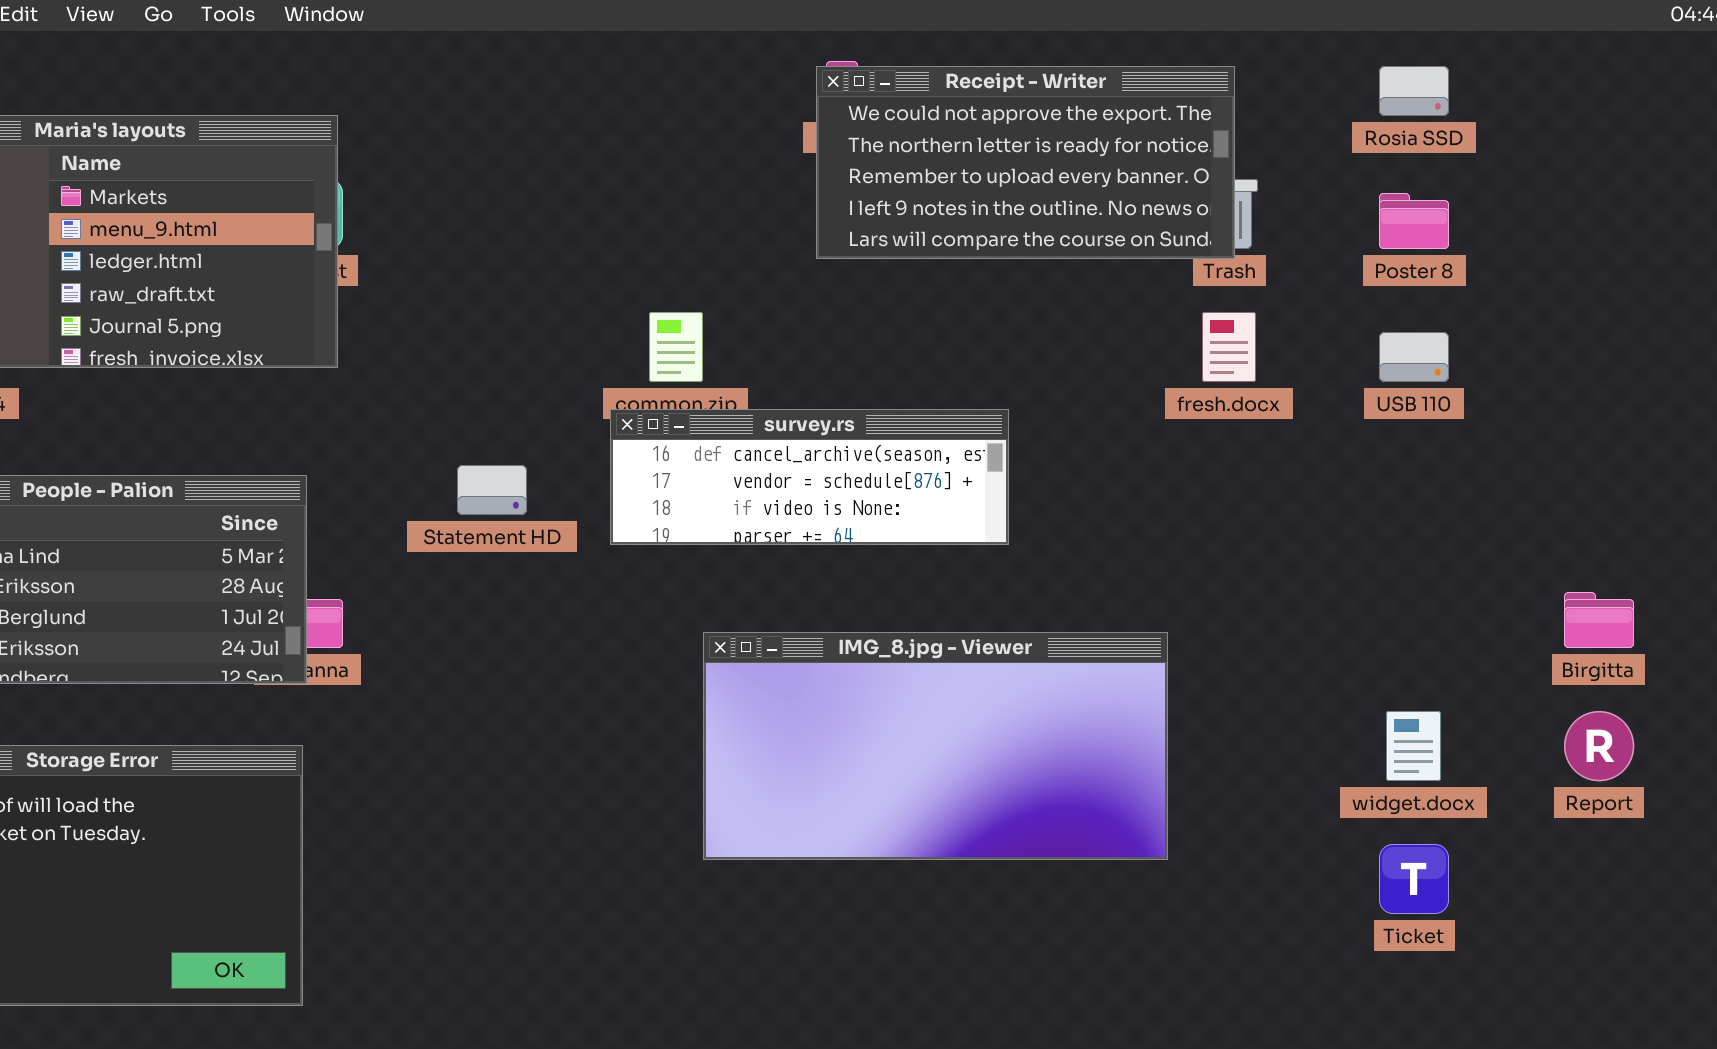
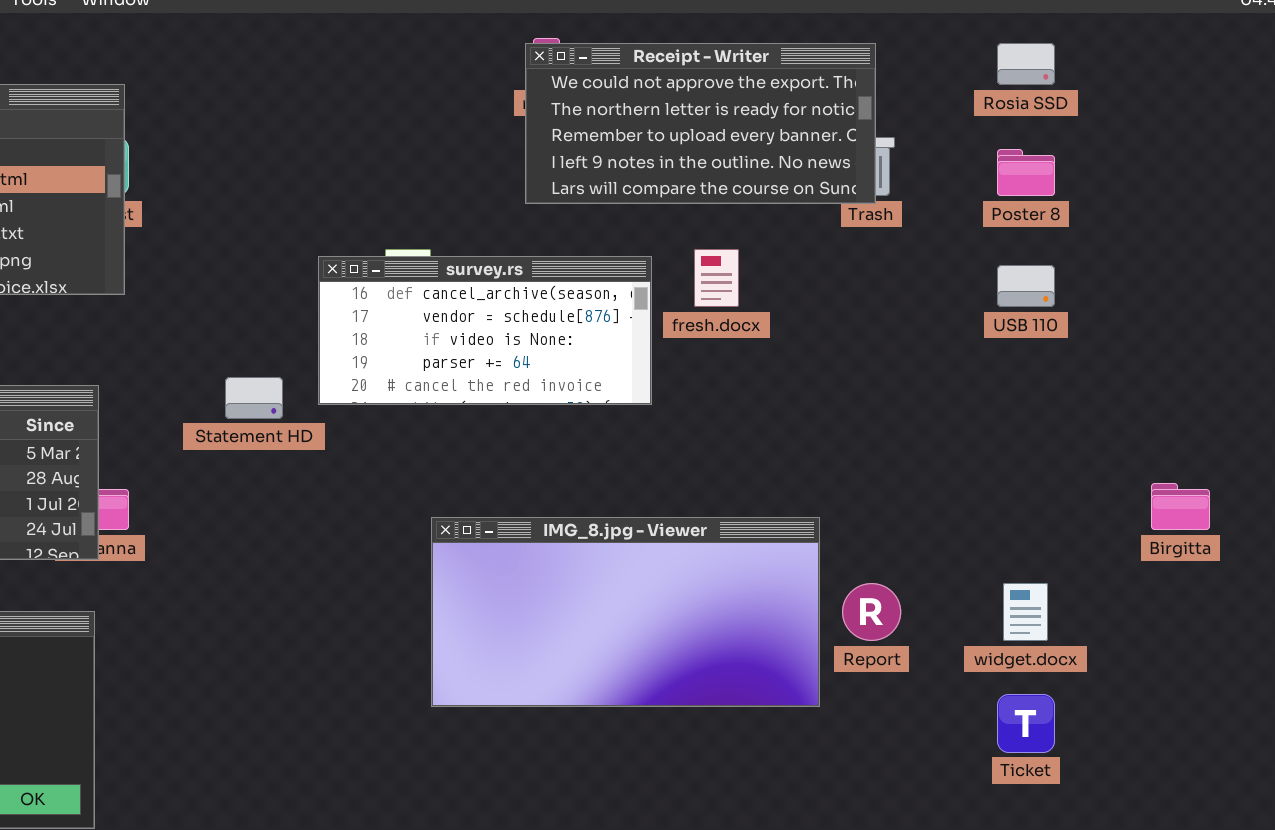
fresh.docx: [1202,312,1256,382] -> [694,249,739,307], moved
survey.rs: [610,409,1009,545] -> [318,256,652,405], moved, resized
Report: [1564,711,1634,781] -> [842,583,901,641], moved

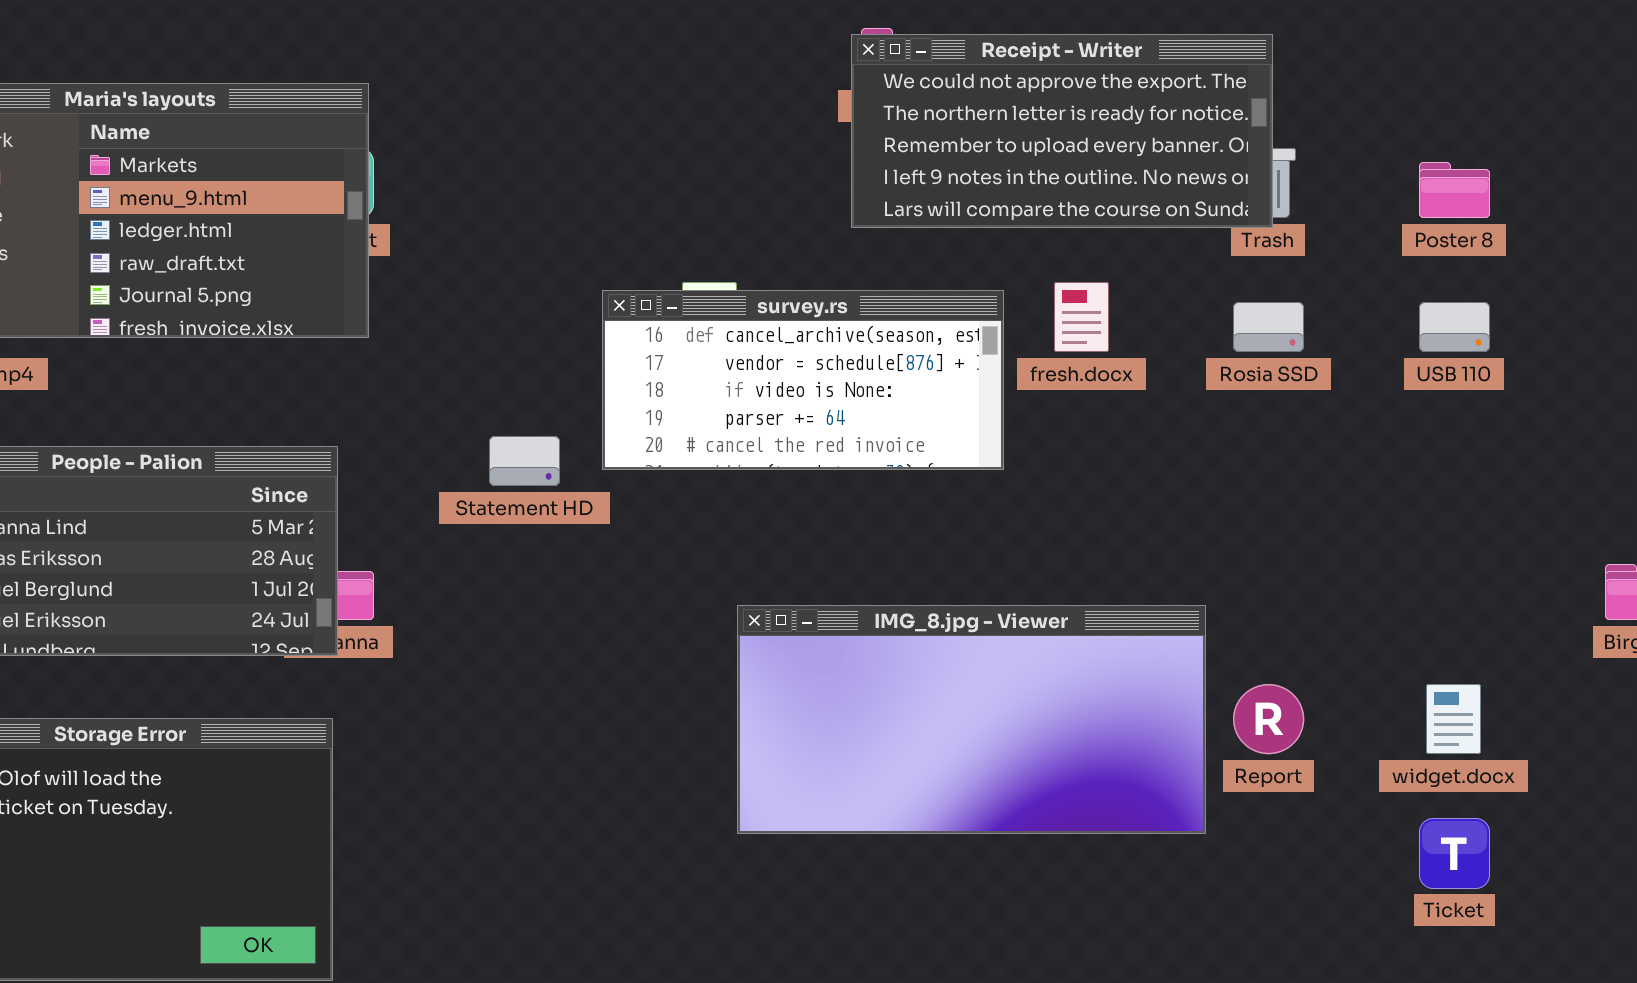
Rosia SSD: [997,43,1055,85] -> [1233,302,1304,352], moved

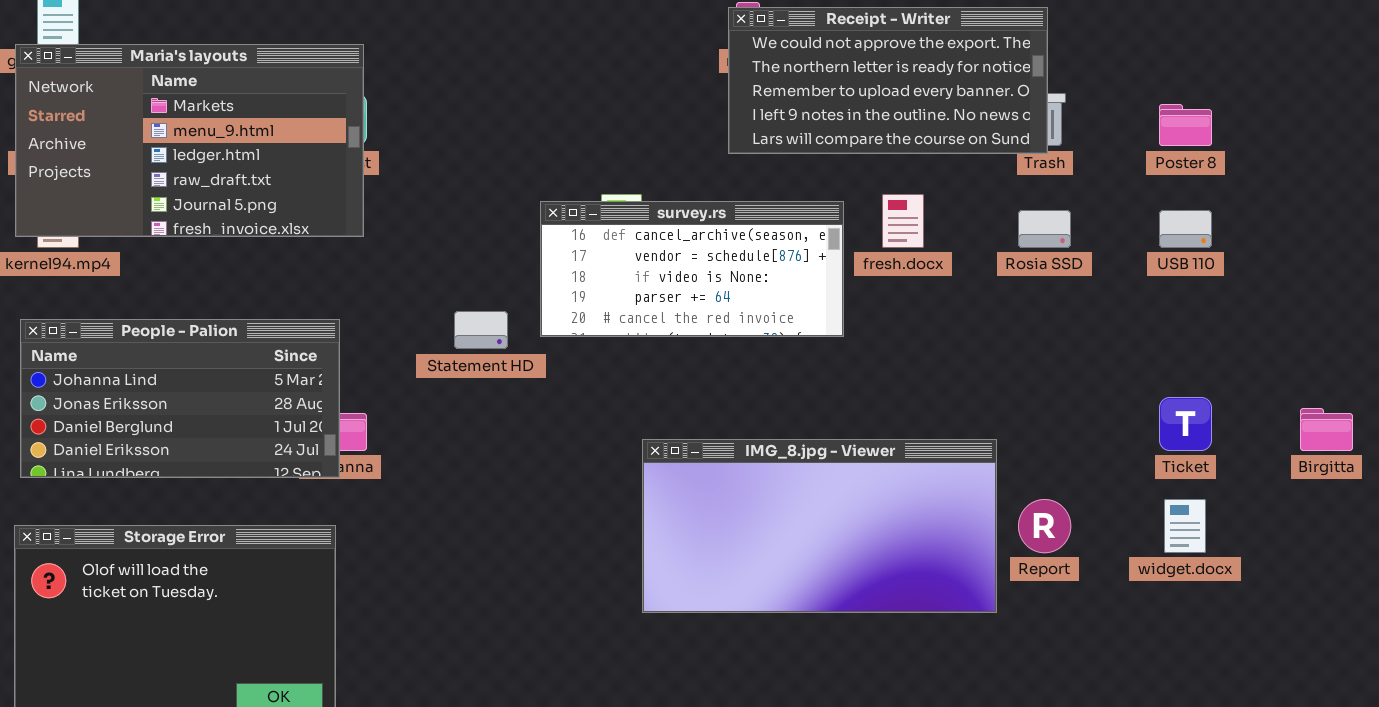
Ticket: [1419,818,1490,889] -> [1159,397,1212,451], moved

